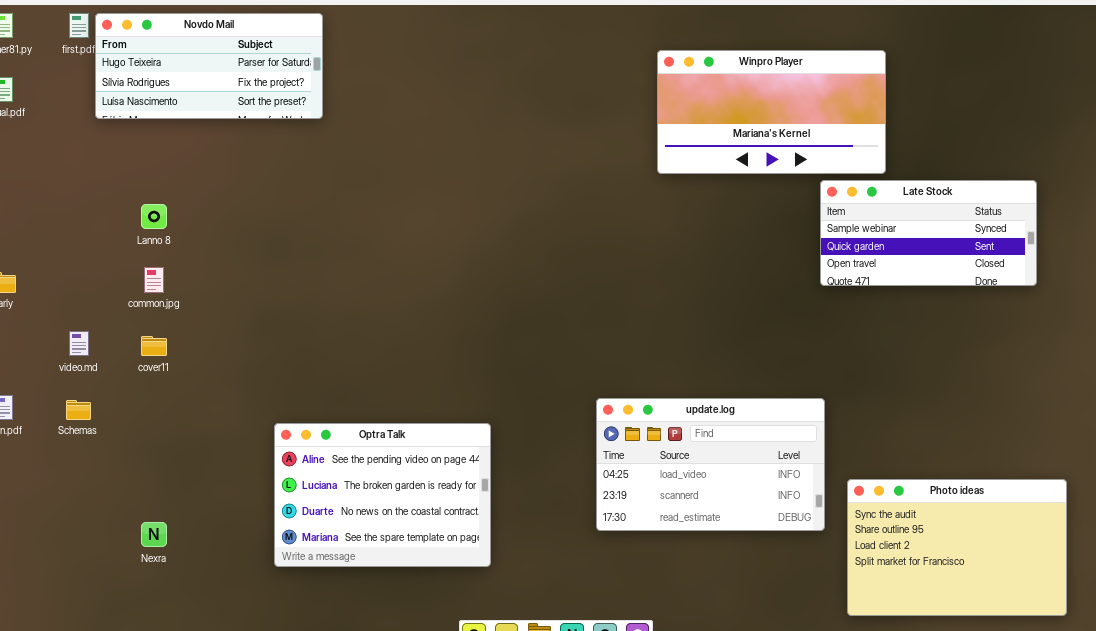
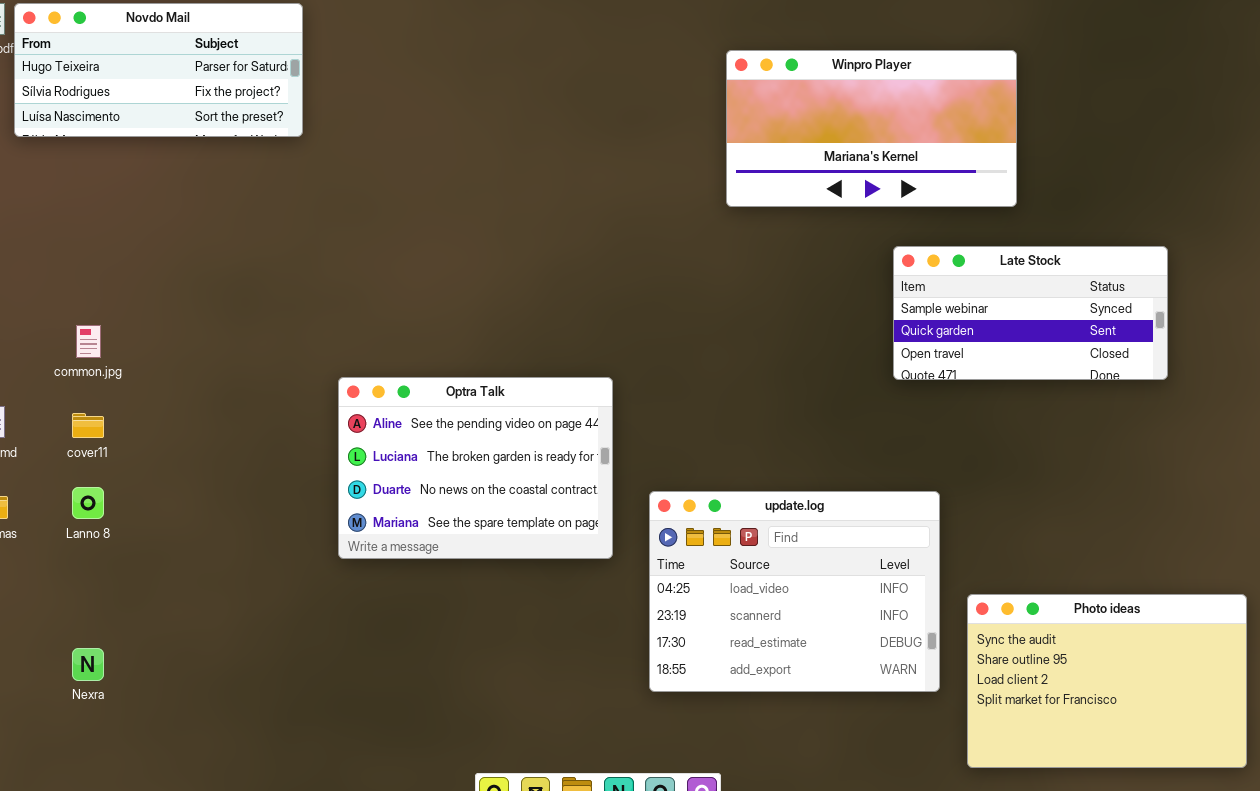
Late Stock: [820,180,1037,286] -> [893,246,1168,380], moved
Lanno 8: [141,204,167,229] -> [72,487,104,519], moved
update.log: [596,398,825,531] -> [649,491,940,692], resized
Optra Talk: [274,423,491,567] -> [338,377,613,559], moved

